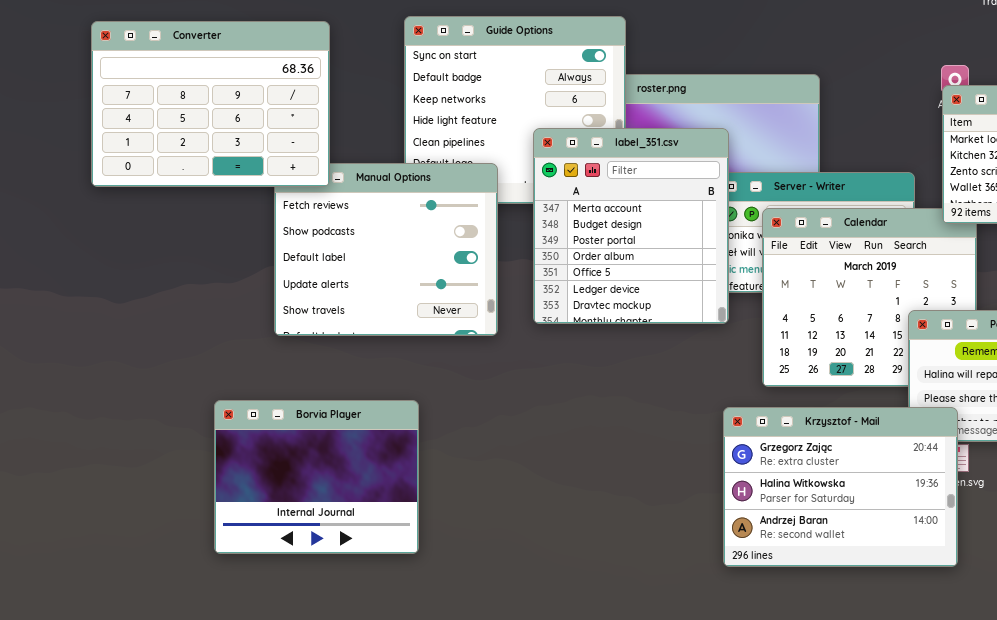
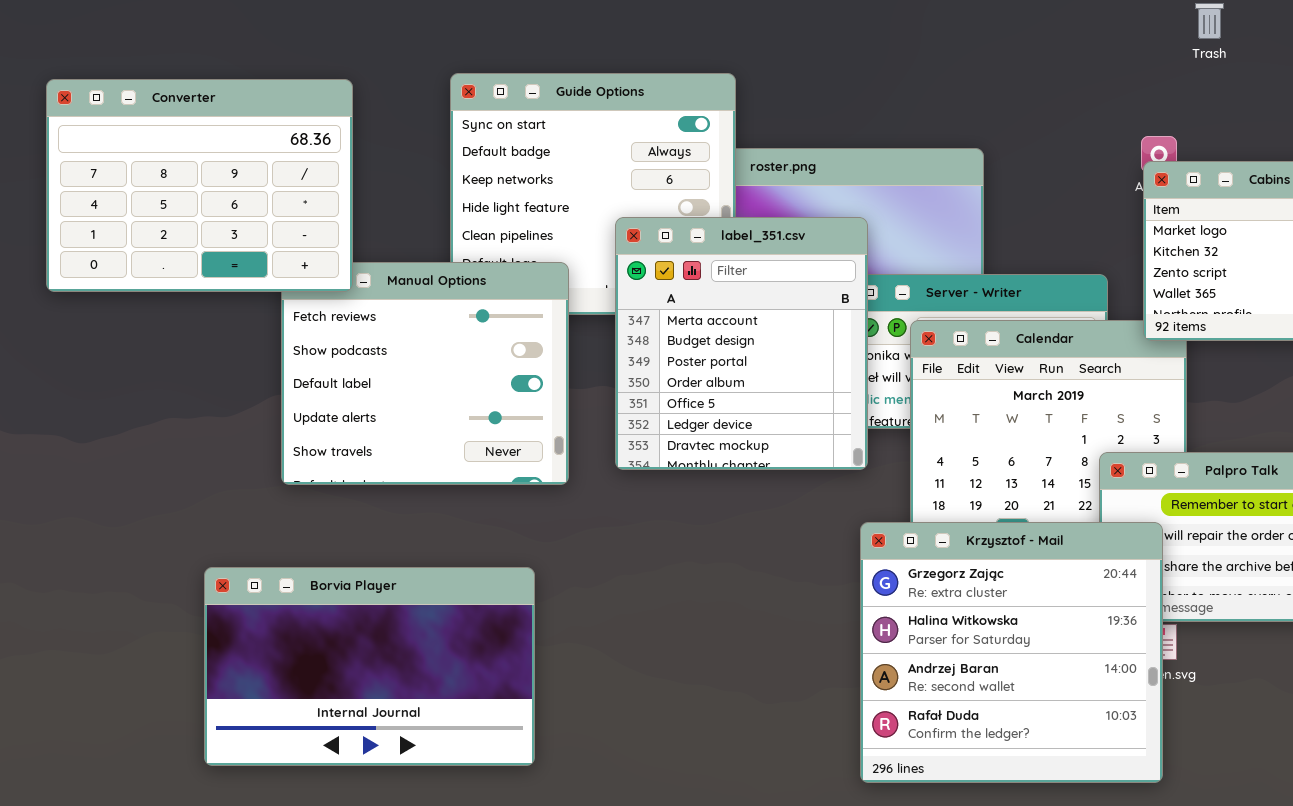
Borvia Player: [214,400,419,554] -> [204,567,535,766], resized
Krzysztof - Mail: [723,407,958,567] -> [860,522,1163,783], resized

